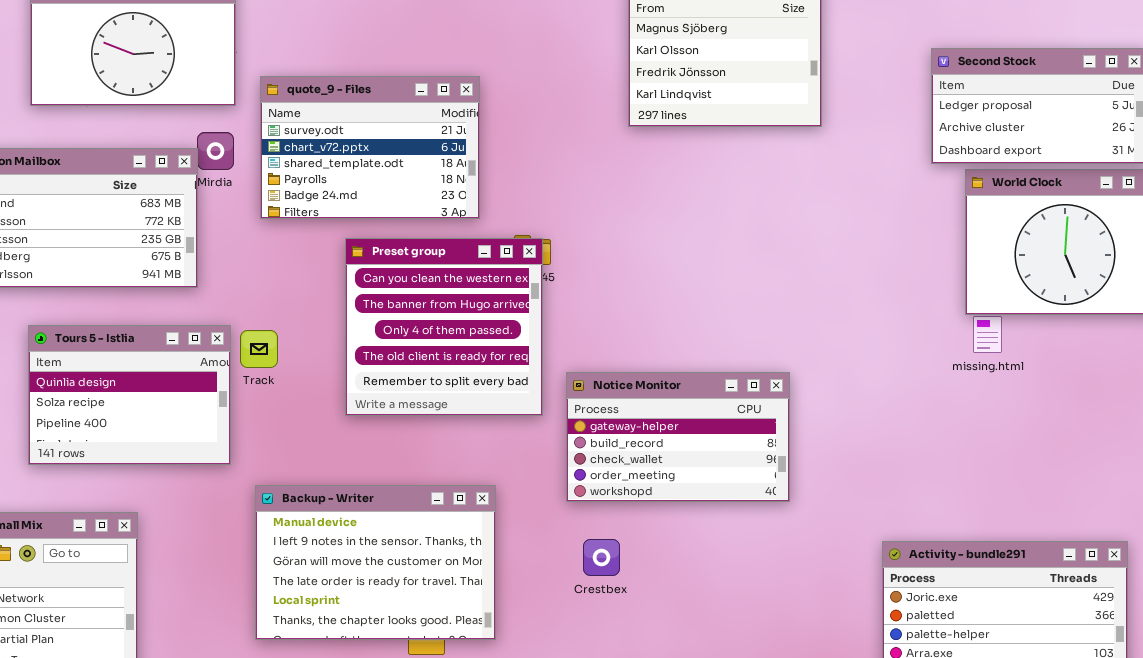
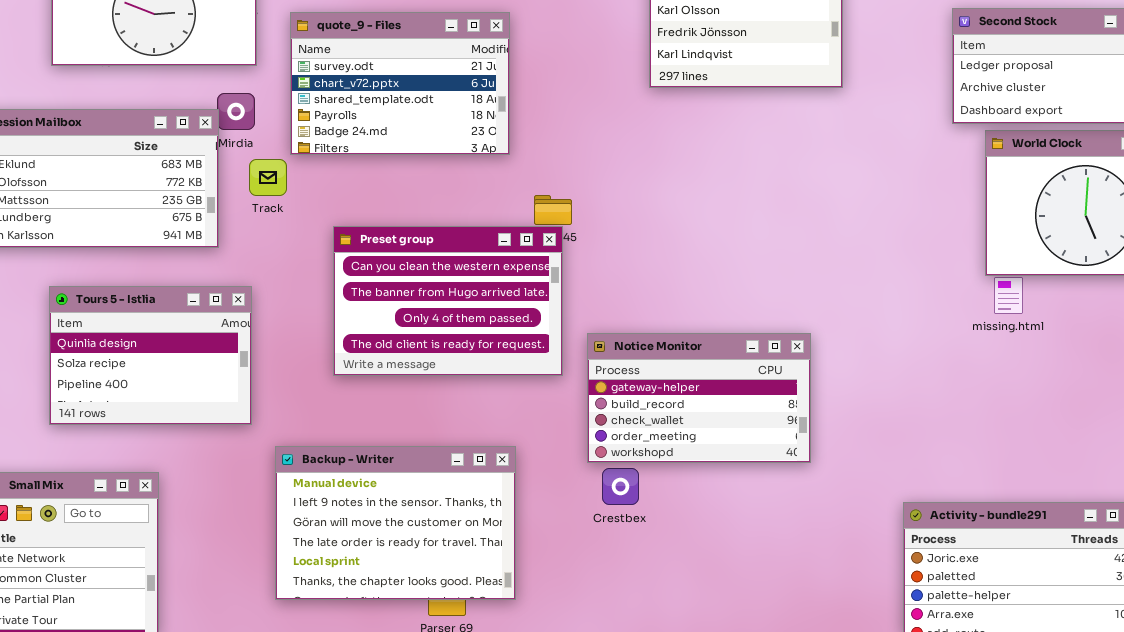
quote_9 - Files: [260,76,480,219] -> [290,12,510,155], moved
Preset group: [345,238,543,416] -> [333,226,563,376], resized
Track: [240,330,278,368] -> [249,159,287,196], moved
Crestbex: [583,539,620,576] -> [602,468,639,505], moved

